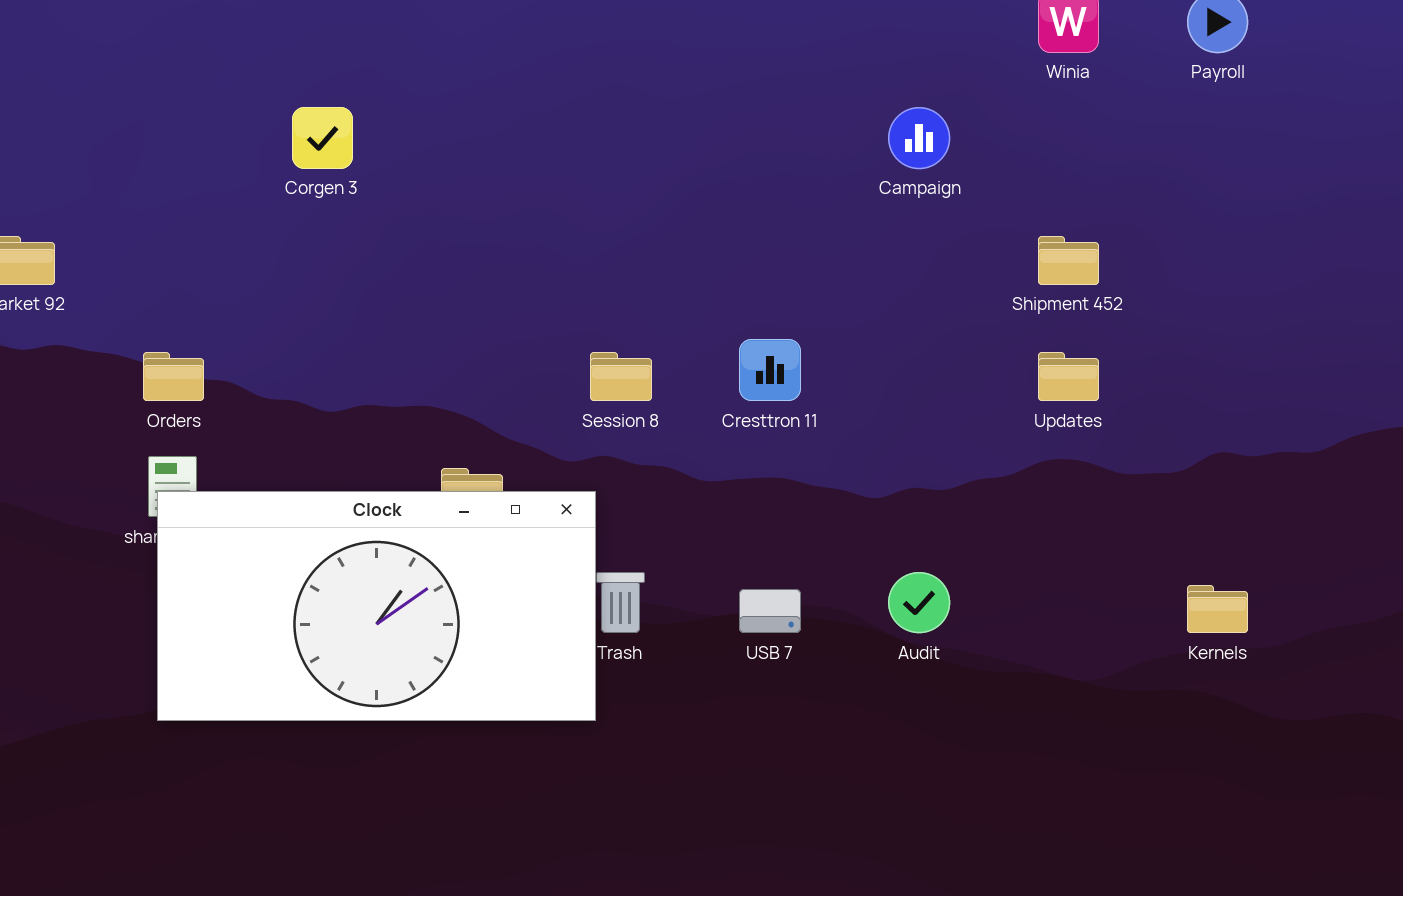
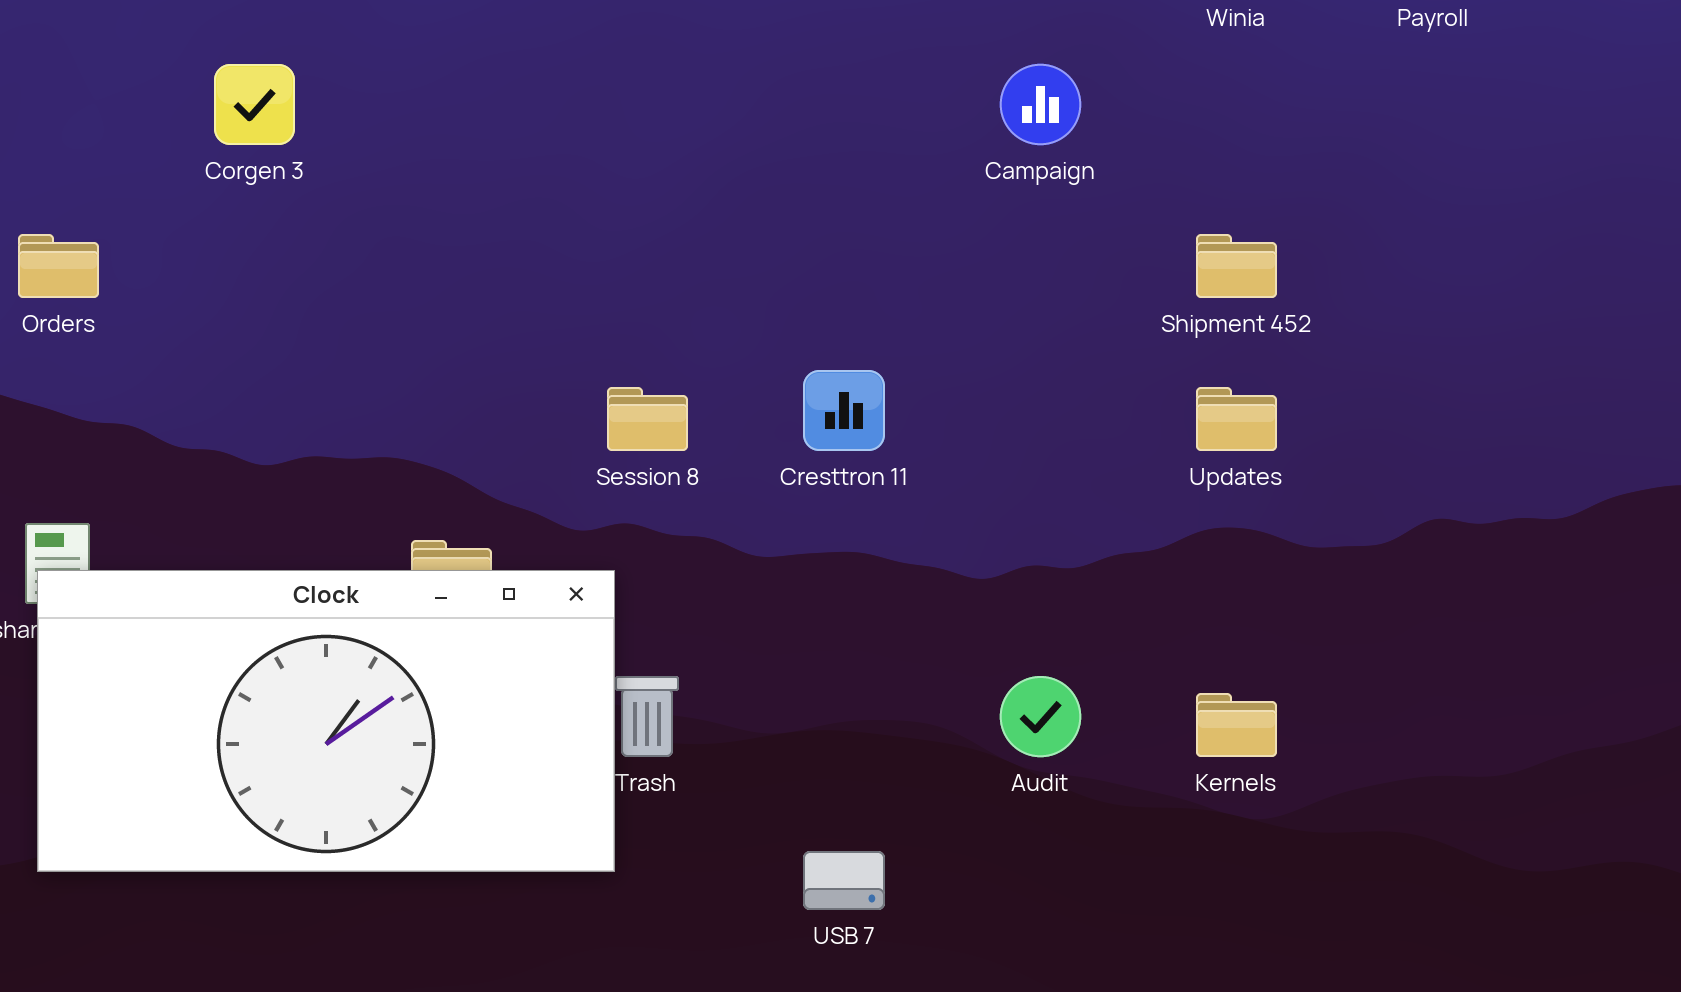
Orders: [143,352,204,401] -> [18,234,99,298], moved
Kernels: [1187,585,1248,633] -> [1196,693,1277,757], moved
USB 7: [739,589,801,633] -> [803,851,885,910], moved

